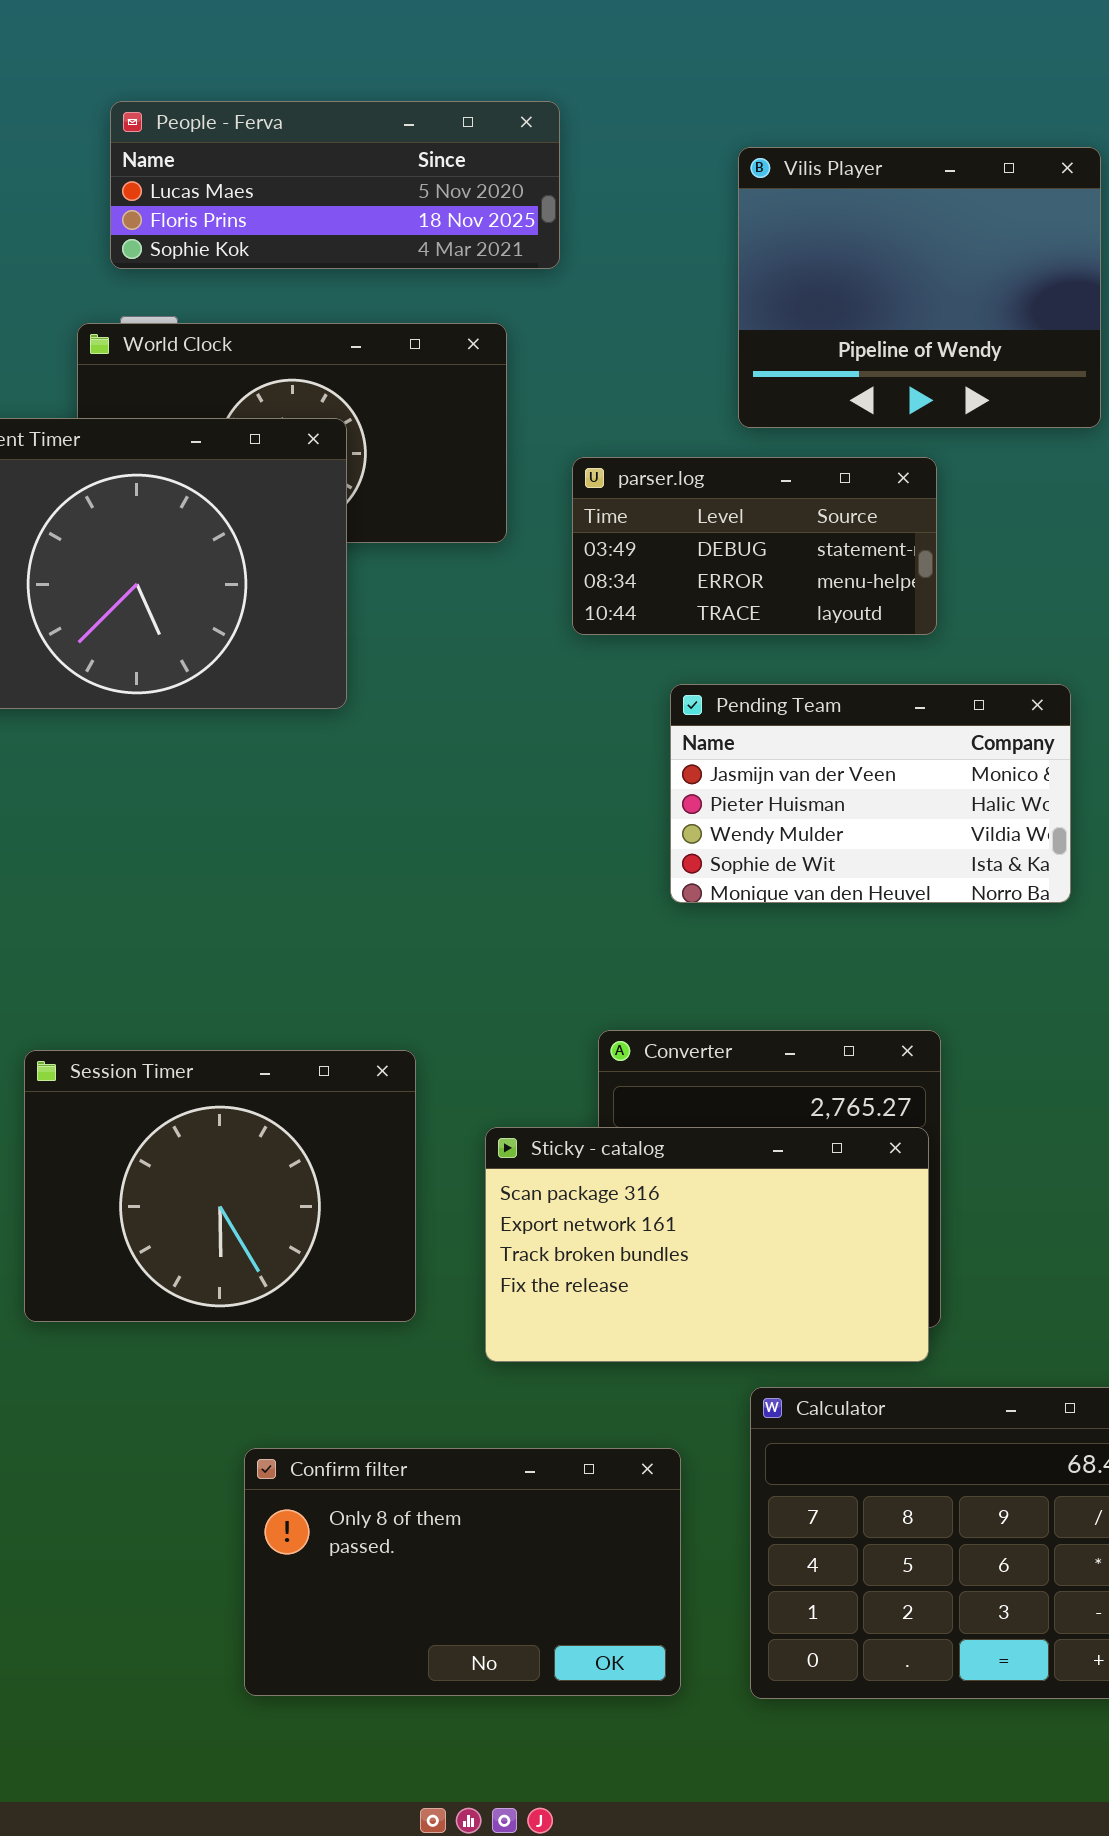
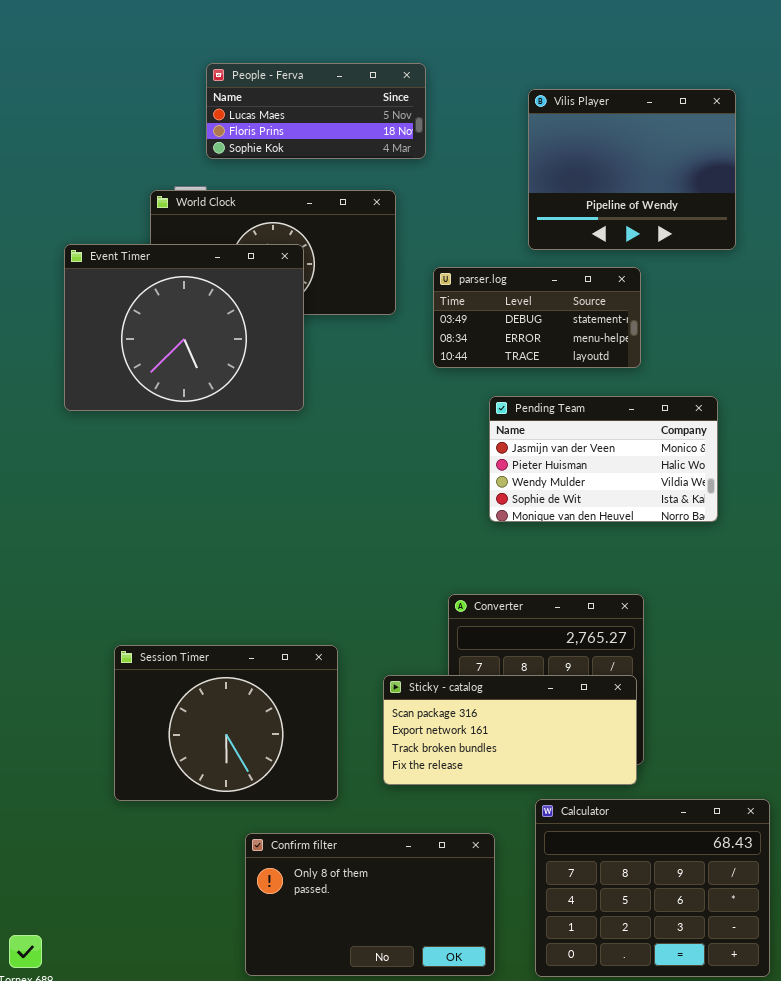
People - Ferva: [110,101,560,269] -> [206,63,426,159], resized
Session Timer: [24,1050,416,1322] -> [114,645,338,801], moved
Sticky - catalog: [485,1127,929,1362] -> [383,675,637,785], resized

